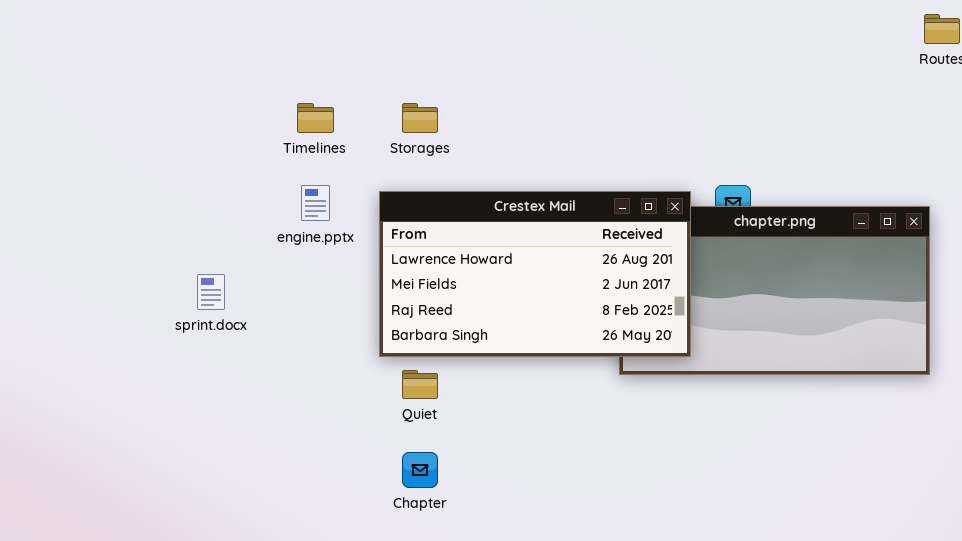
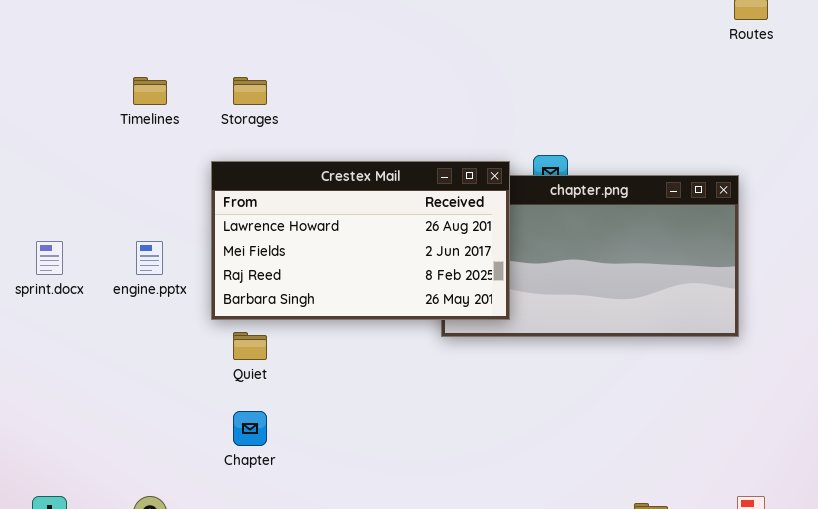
engine.pptx: [301,185,330,221] -> [136,241,163,275], moved

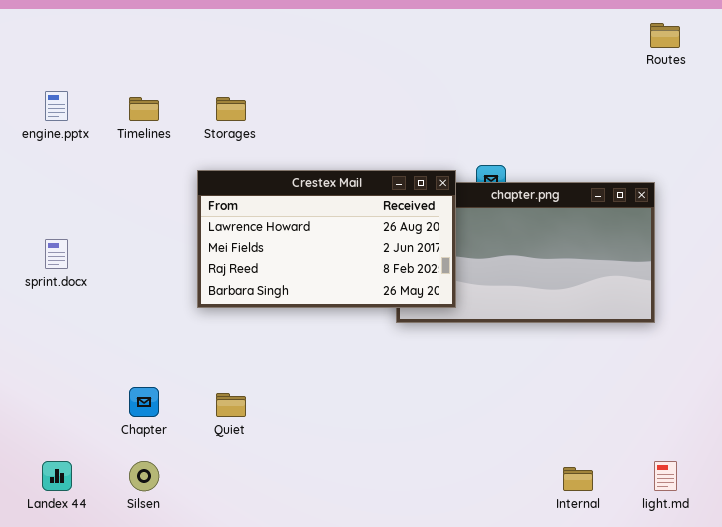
engine.pptx: [136,241,163,275] -> [45,91,68,121], moved
Quiet: [233,332,267,360] -> [216,393,246,417], moved
Chapter: [233,411,267,446] -> [129,387,159,417], moved

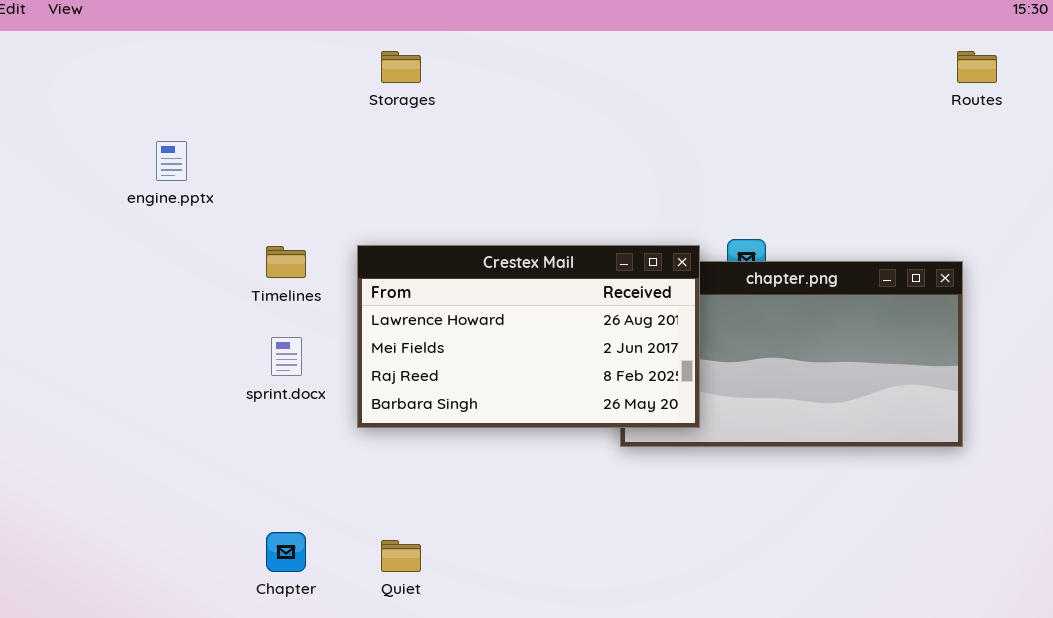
Timelines: [129,97,159,121] -> [266,246,306,278], moved
Storages: [216,97,246,121] -> [381,51,421,83], moved
sprint.docx: [45,239,68,269] -> [271,337,302,376], moved

